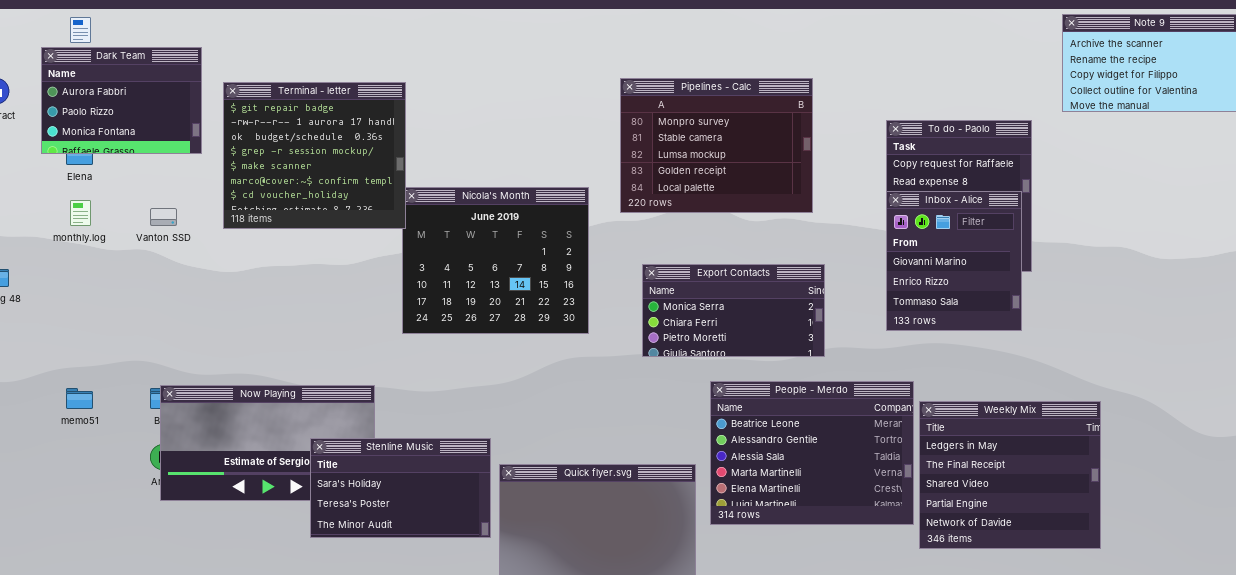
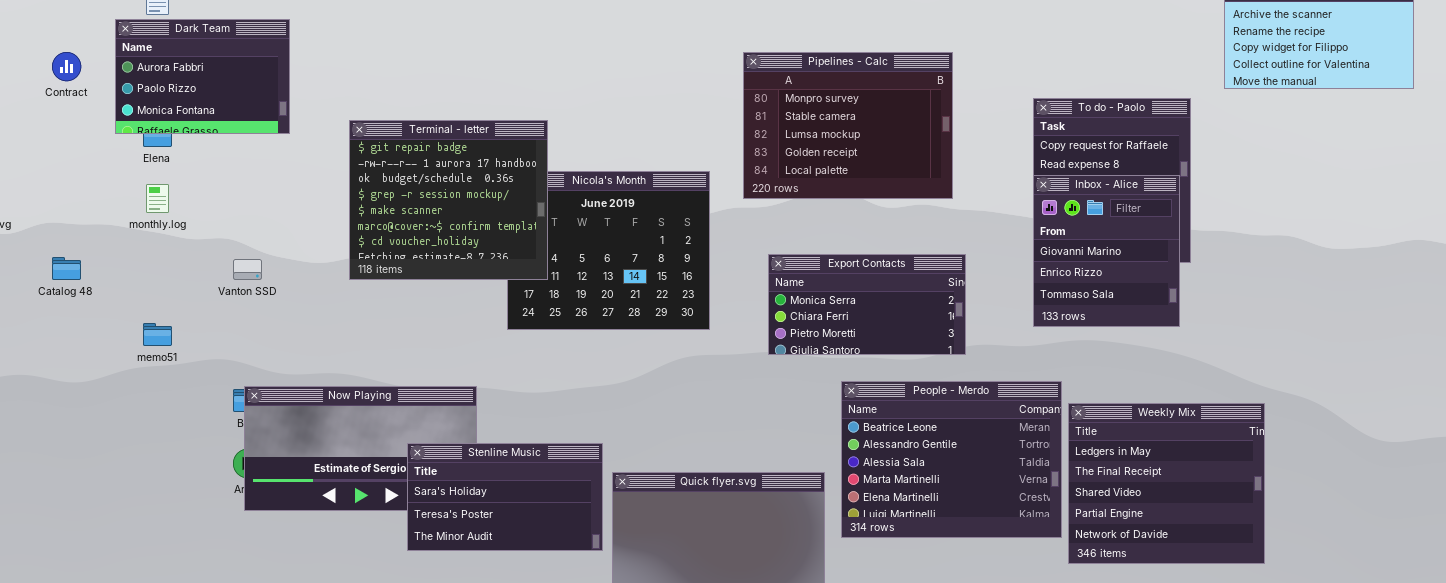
Terminal - letter: [223,82,406,229] -> [349,120,548,280], moved
Vanton SSD: [150,208,177,226] -> [233,259,262,280], moved
memo51: [66,388,93,409] -> [143,323,172,346], moved

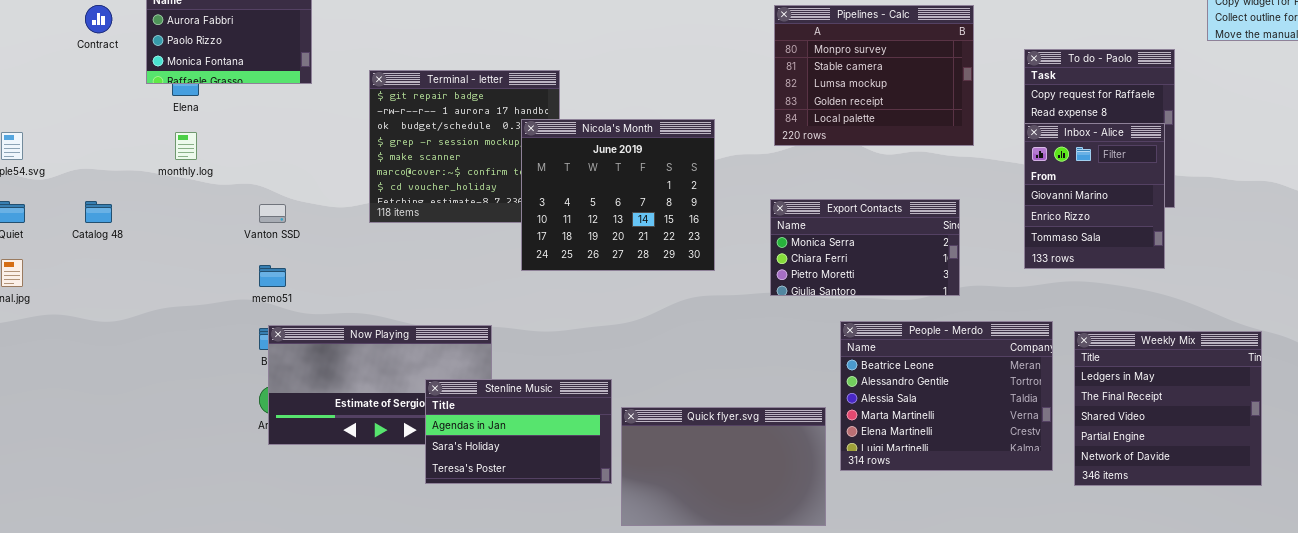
Pipelines - Calc: [743,52,953,199] -> [774,5,974,146], moved
Nicola's Month: [507,171,710,330] -> [521,119,715,271], raised
memo51: [143,323,172,346] -> [259,265,286,287], moved
Weekly Mix: [1068,403,1265,564] -> [1074,331,1262,486], moved
Stenline Music: [407,443,603,551] -> [425,379,612,484], scrolled up 1 row

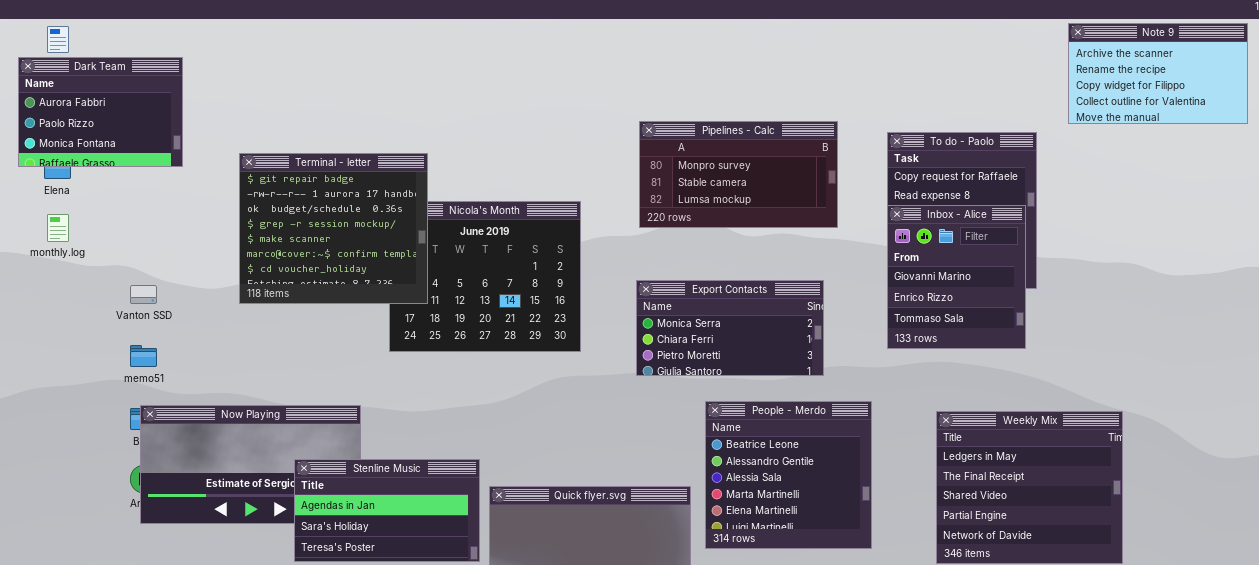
Pipelines - Calc: [774,5,974,146] -> [639,121,838,228], resized
Terminal - letter: [369,70,560,223] -> [239,153,428,304], raised
People - Merdo: [840,321,1053,471] -> [705,401,872,549], resized

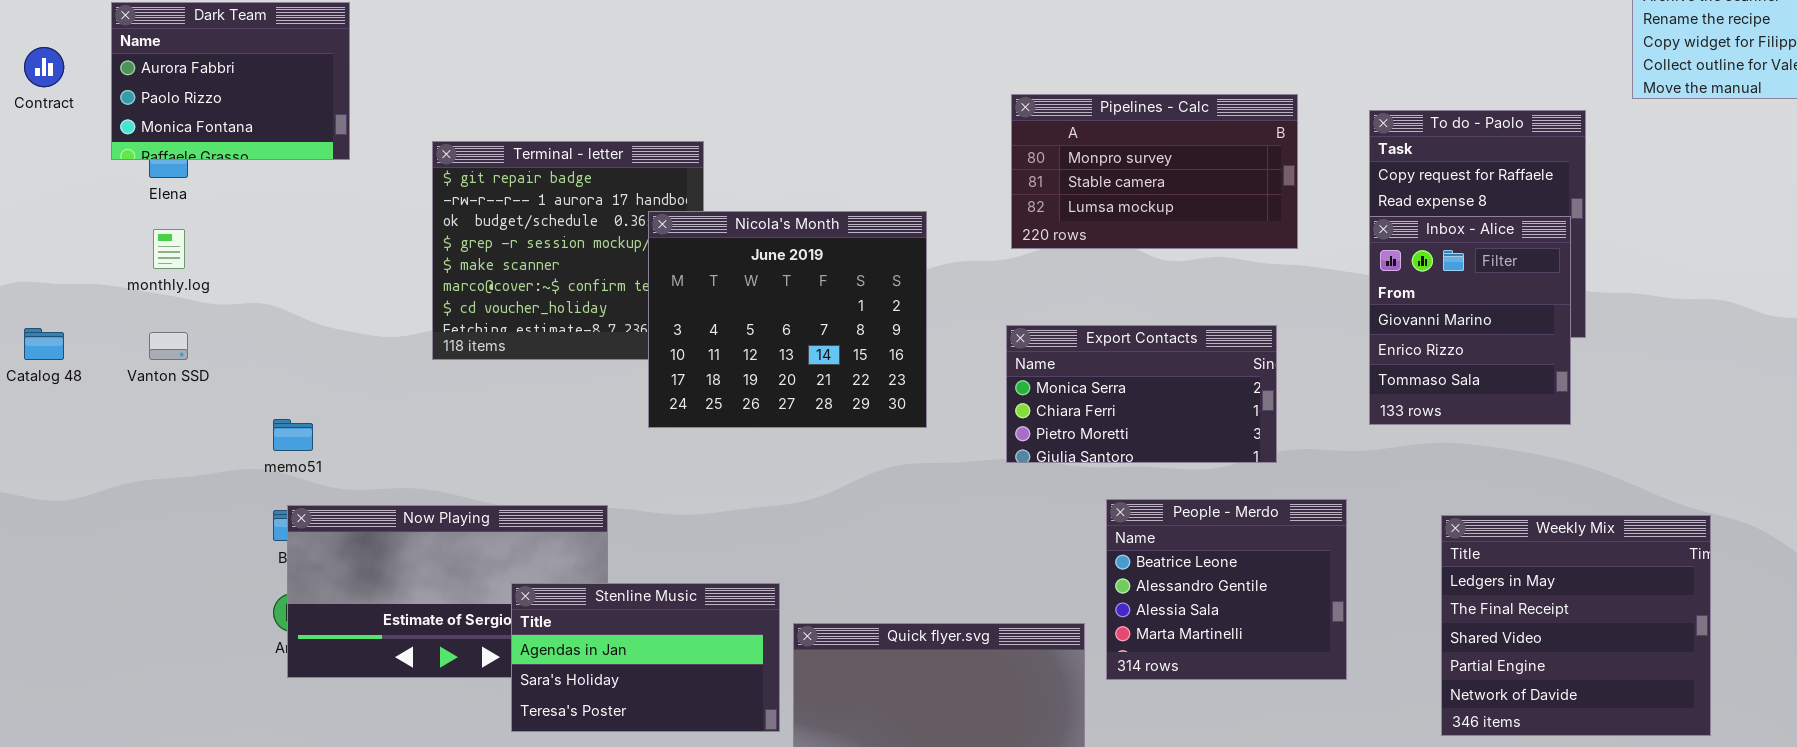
Nicola's Month: [389,201,581,352] -> [648,211,927,428], raised
Vanton SSD: [130,285,157,304] -> [149,332,188,360], moved
People - Merdo: [705,401,872,549] -> [1106,499,1347,680], resized

